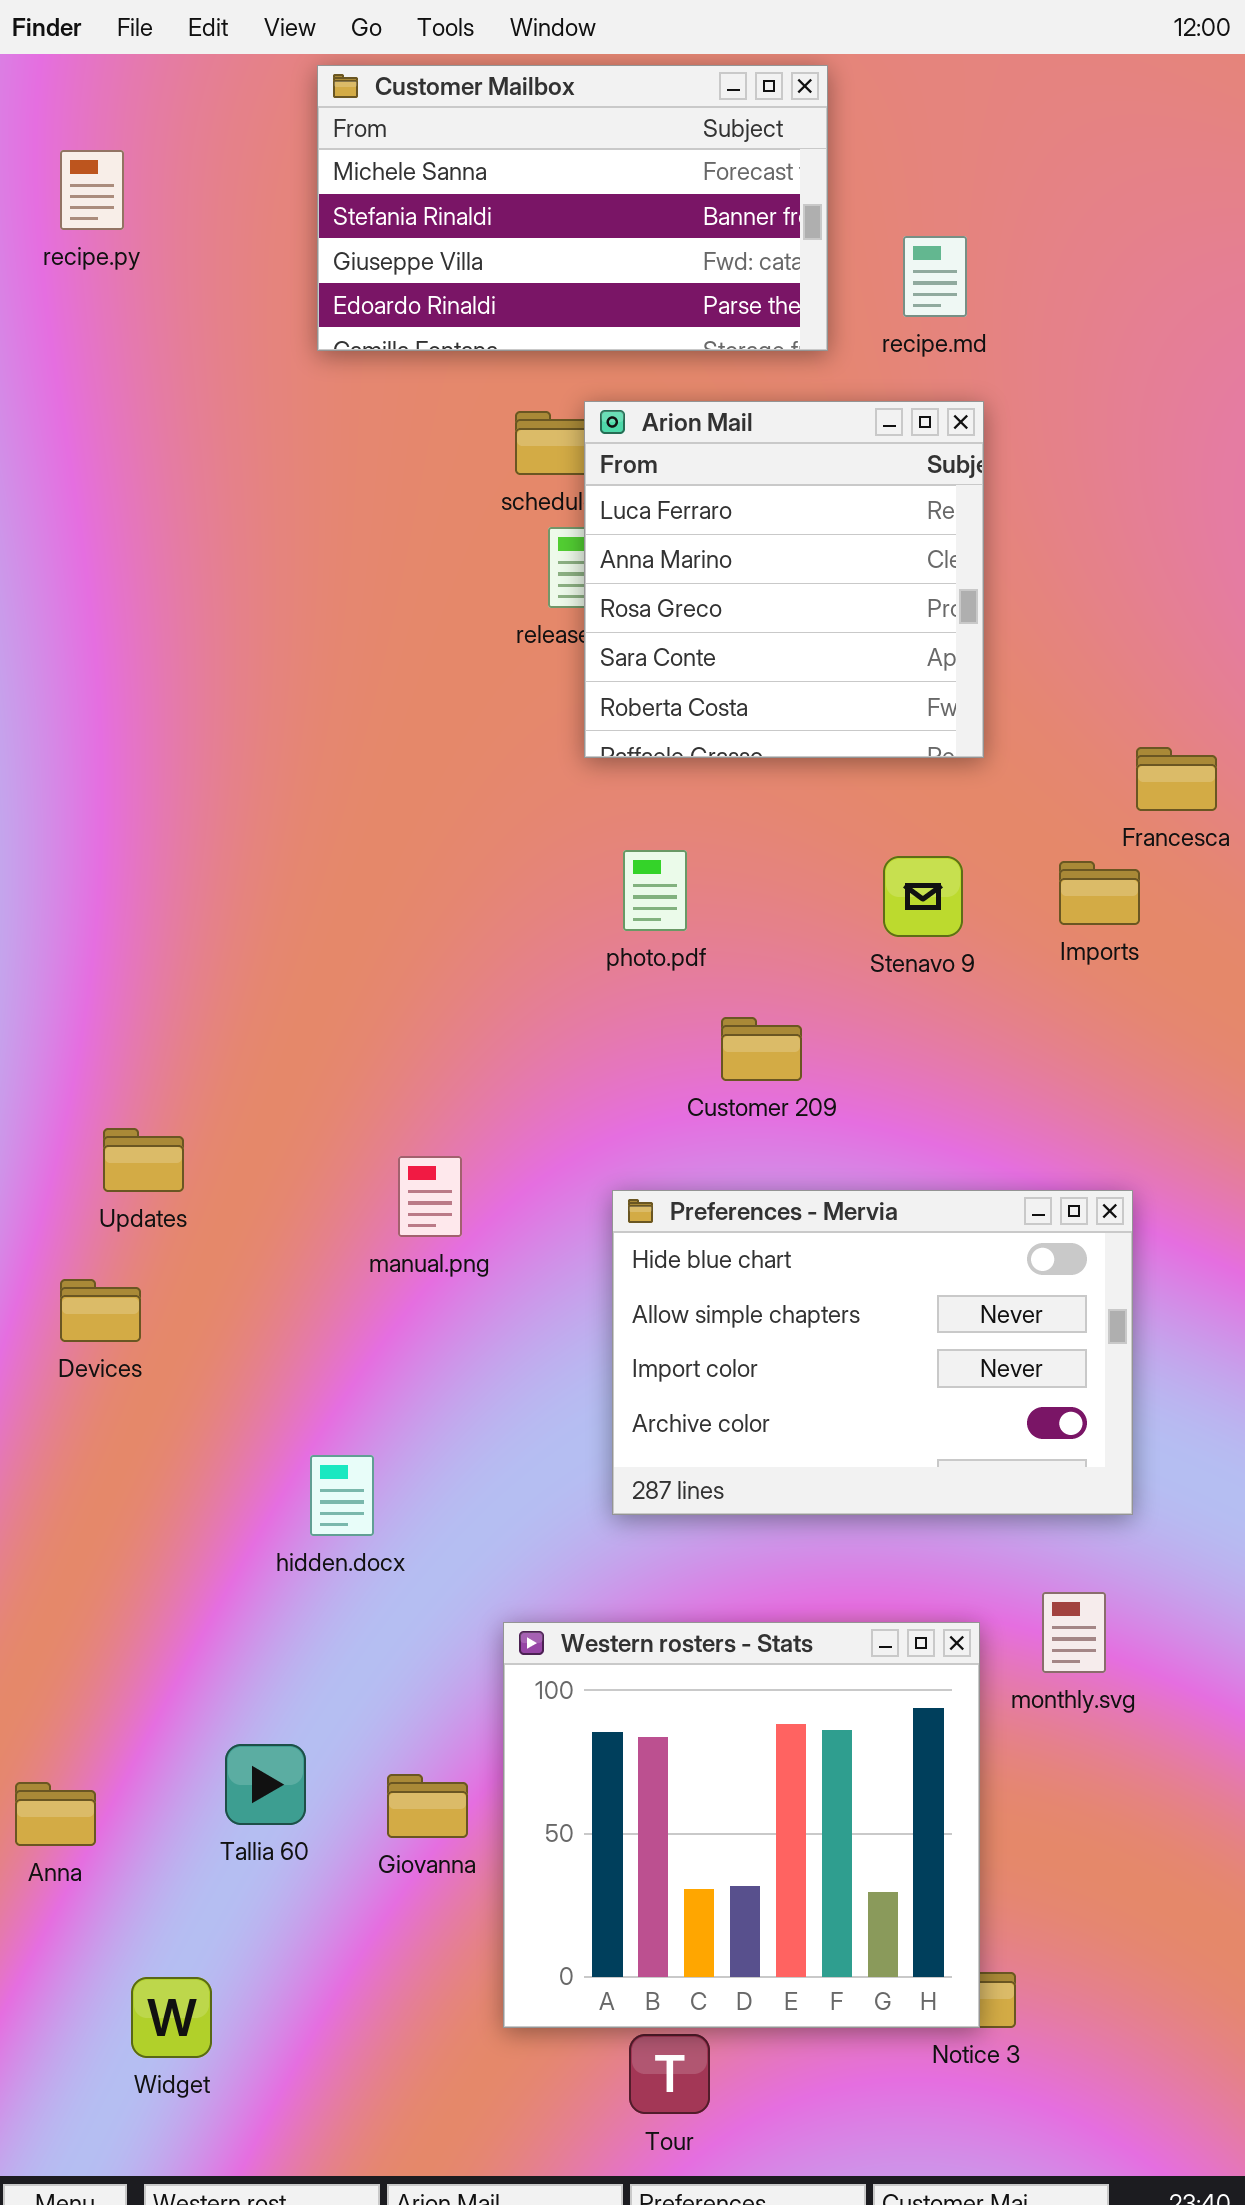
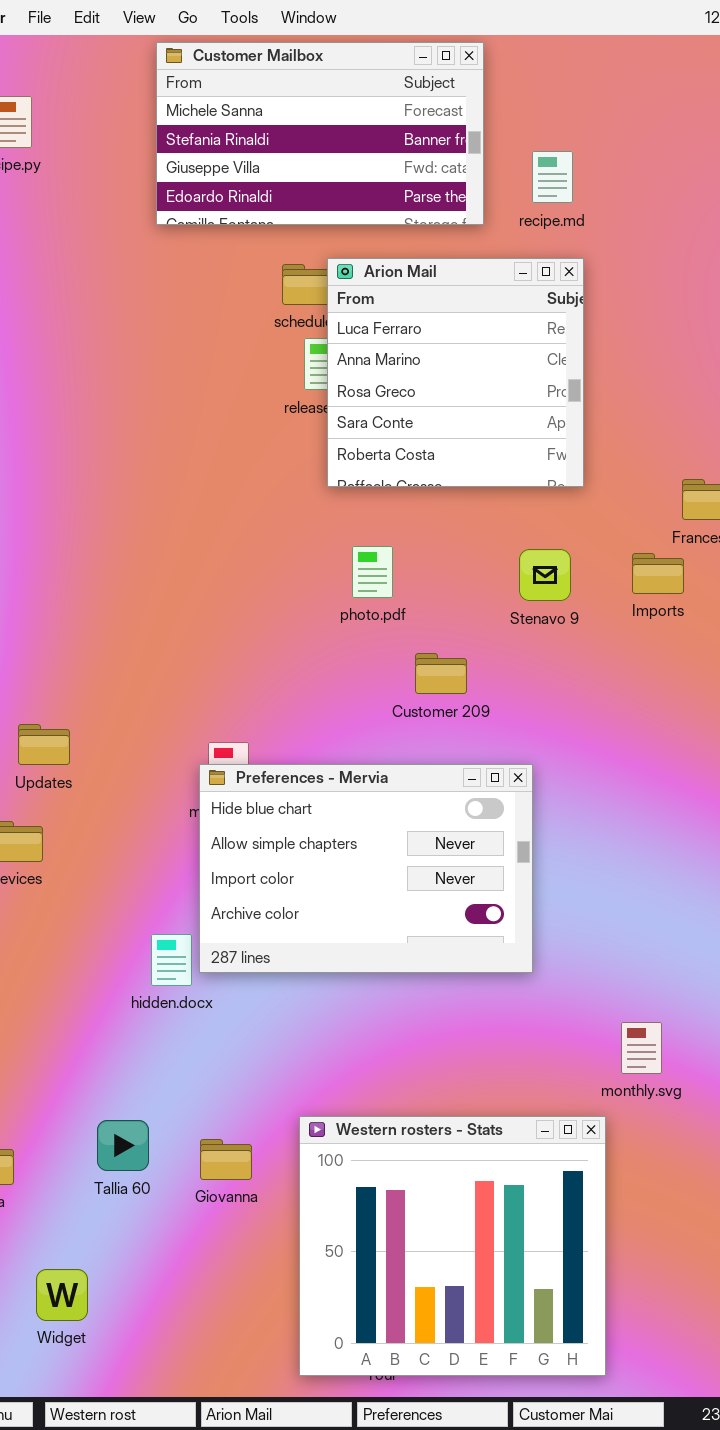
Preferences - Mervia: [612,1190,1133,1515] -> [199,764,533,973], moved
Western rosters - Stats: [503,1622,980,2028] -> [299,1116,606,1376], moved

